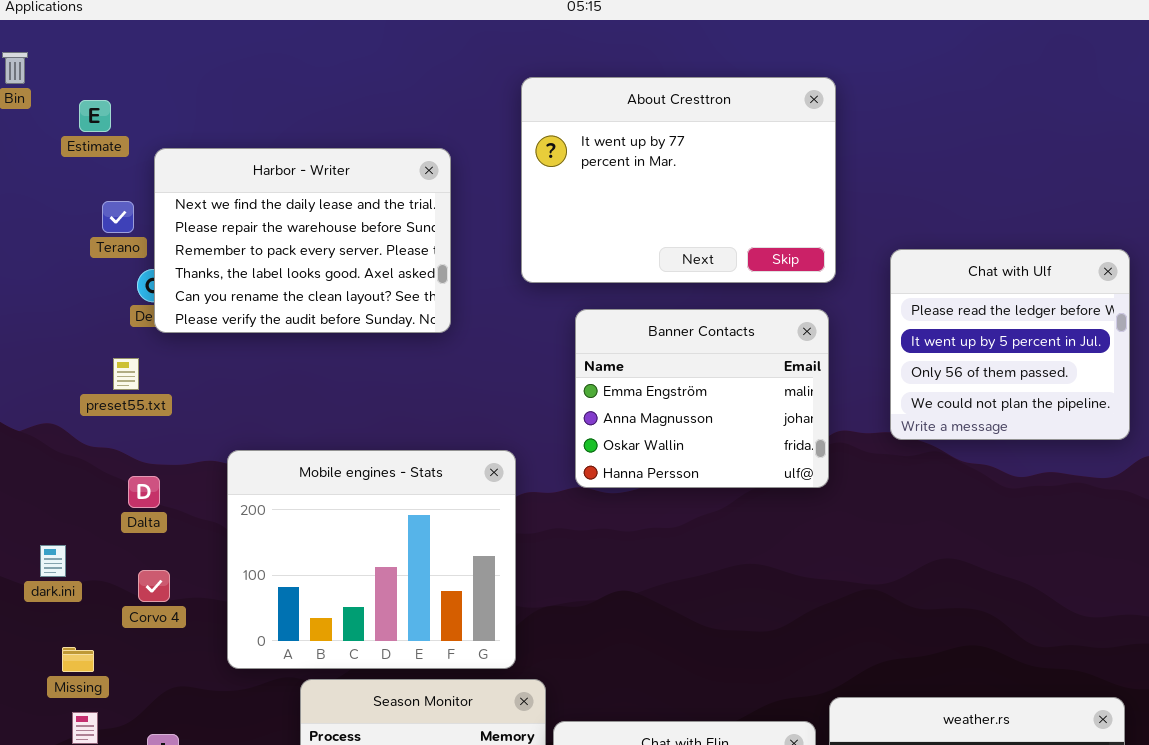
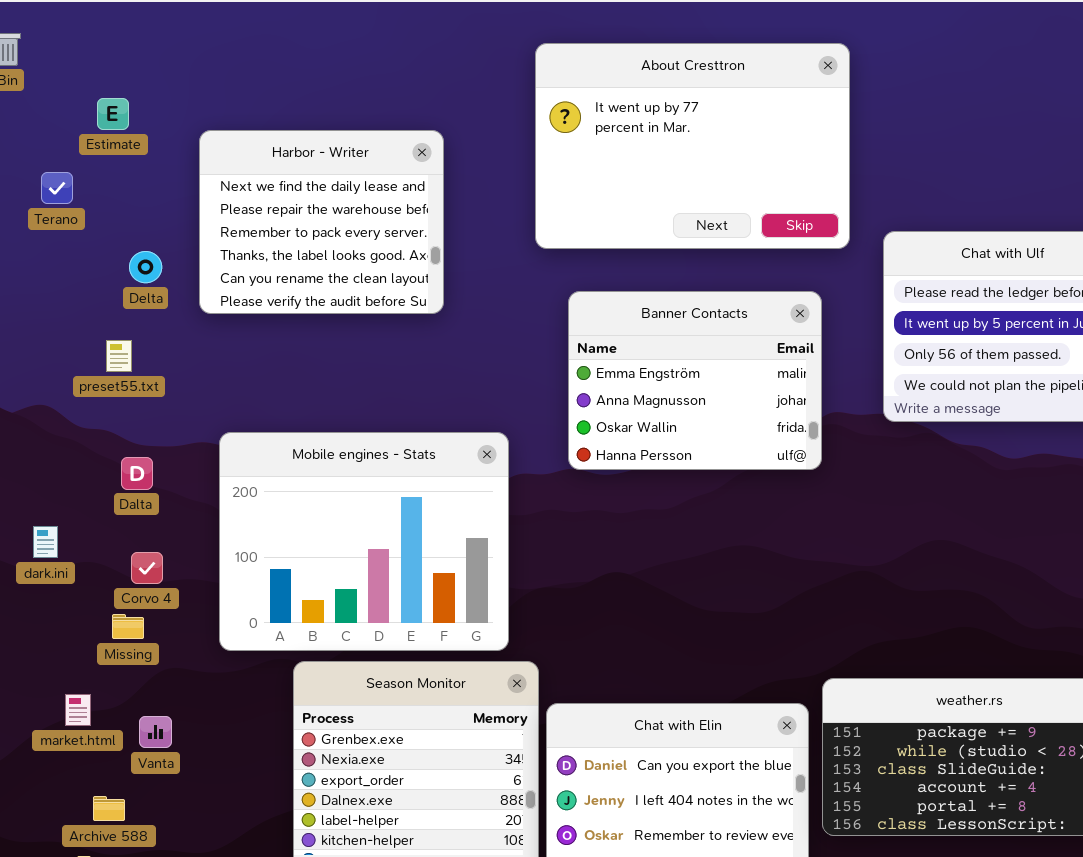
About Cresttron: [521,77,836,283] -> [535,43,850,249], moved
Estimate: [79,100,111,132] -> [97,98,129,130], moved
Harbor - Writer: [154,148,451,333] -> [199,130,444,314], resized
Terano: [102,201,134,233] -> [41,172,73,204], moved
Missing: [62,647,94,672] -> [112,614,144,639], moved

